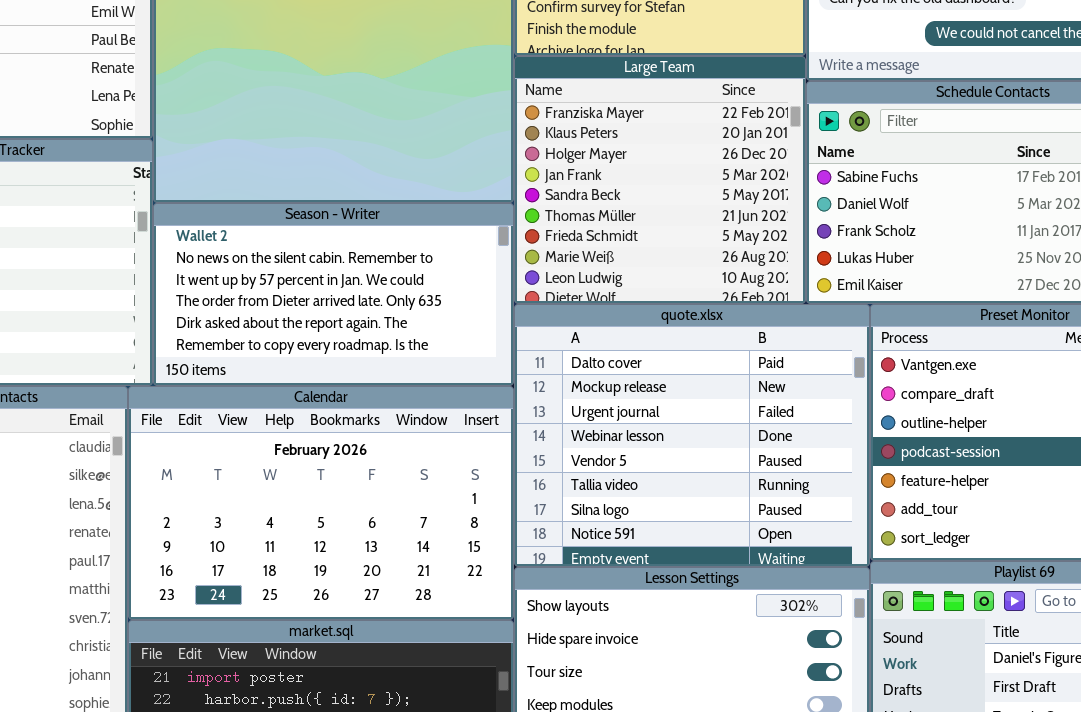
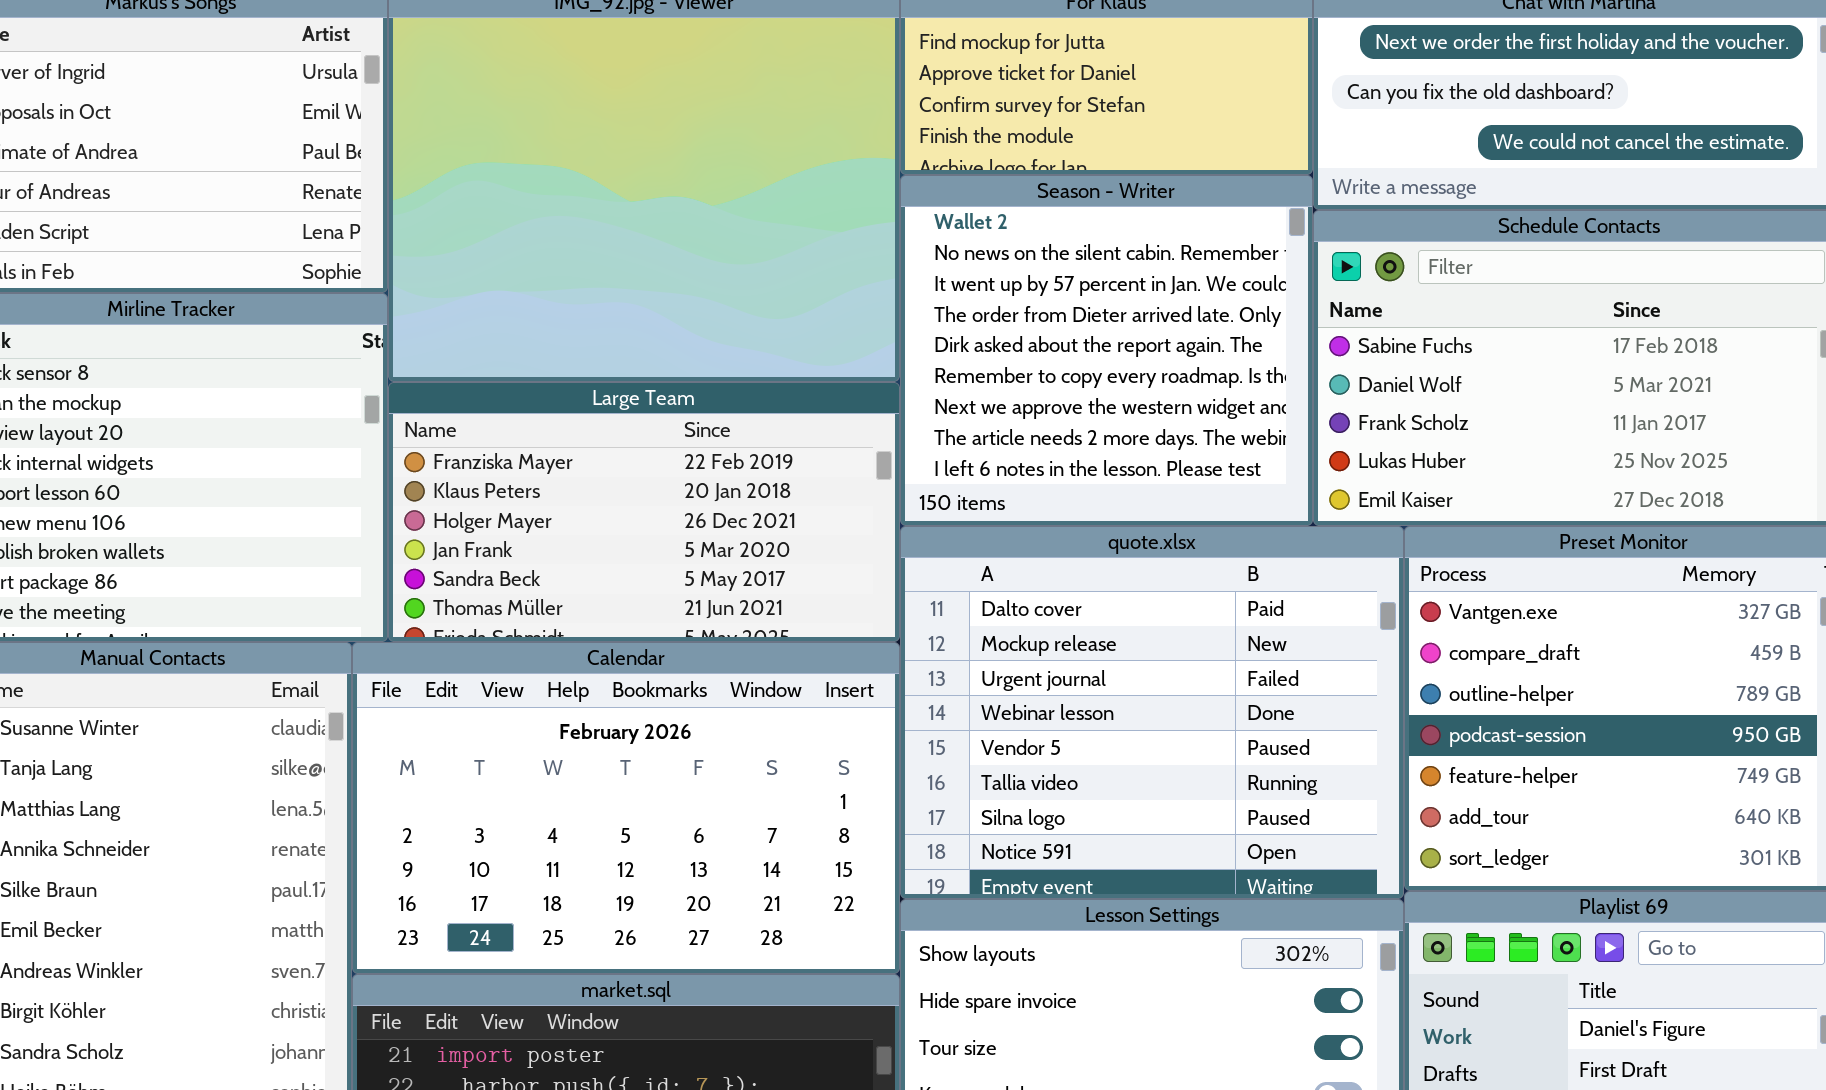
Large Team: [514,56,806,304] -> [388,382,900,642], moved, resized
Season - Writer: [153,203,514,386] -> [900,175,1313,526], moved, resized

